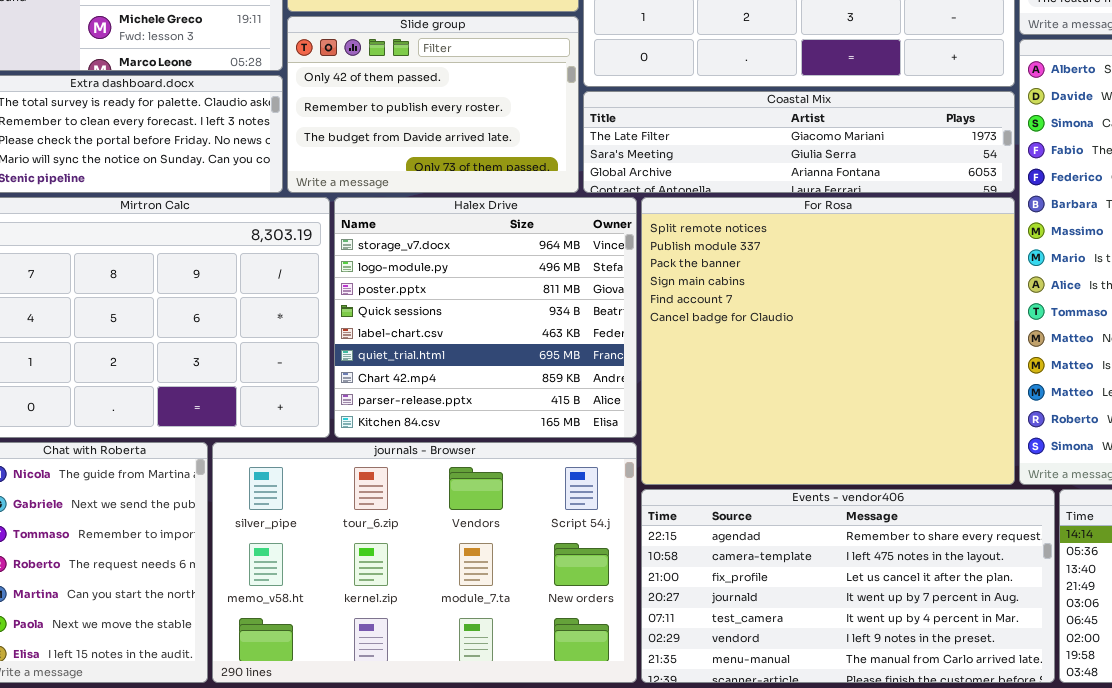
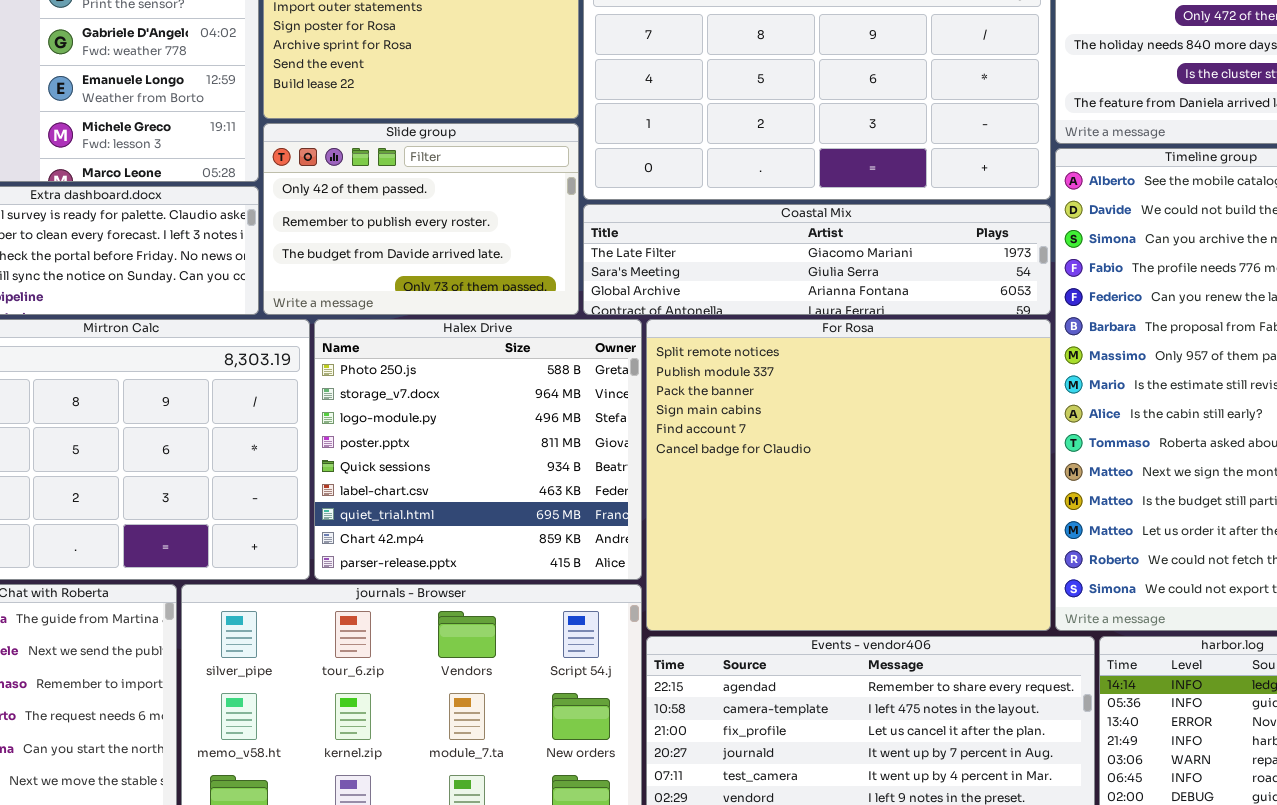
Halex Drive: [334,197,637,438] -> [314,319,642,580], scrolled up 1 row

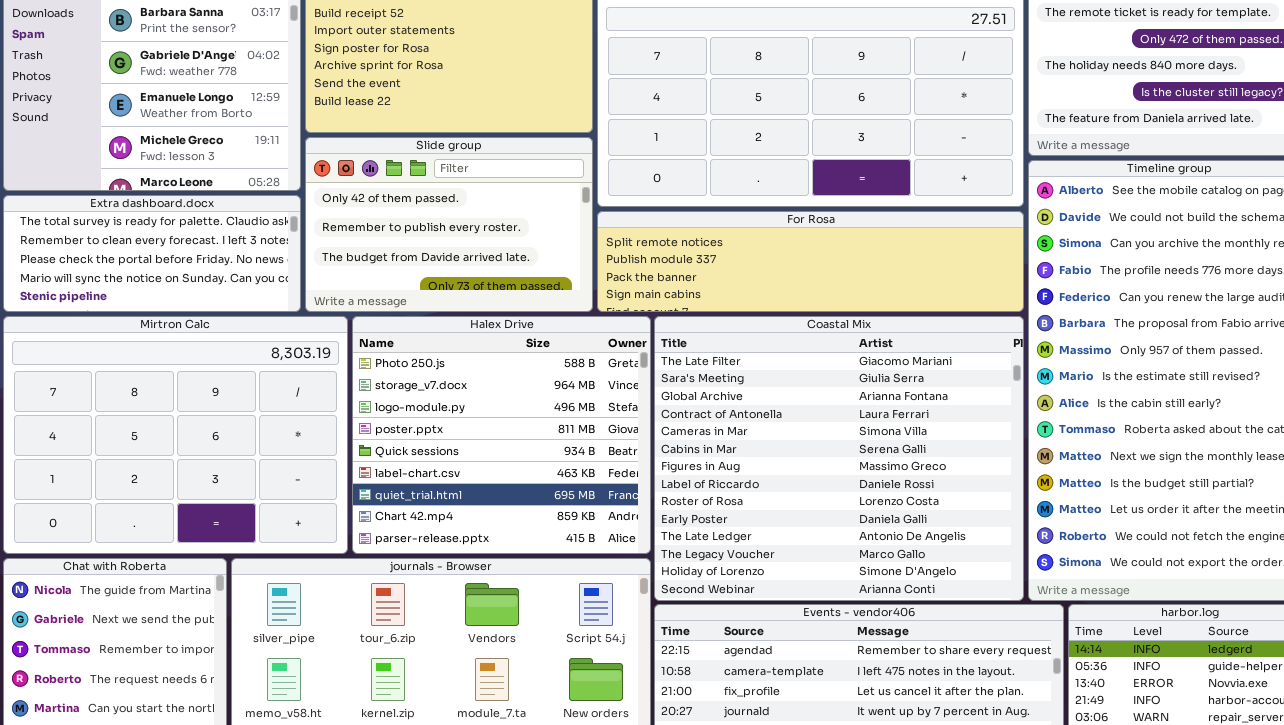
Coastal Mix: [583,204,1051,315] -> [654,316,1024,601], moved, resized
For Rosa: [646,319,1051,631] -> [597,211,1024,312], moved, resized

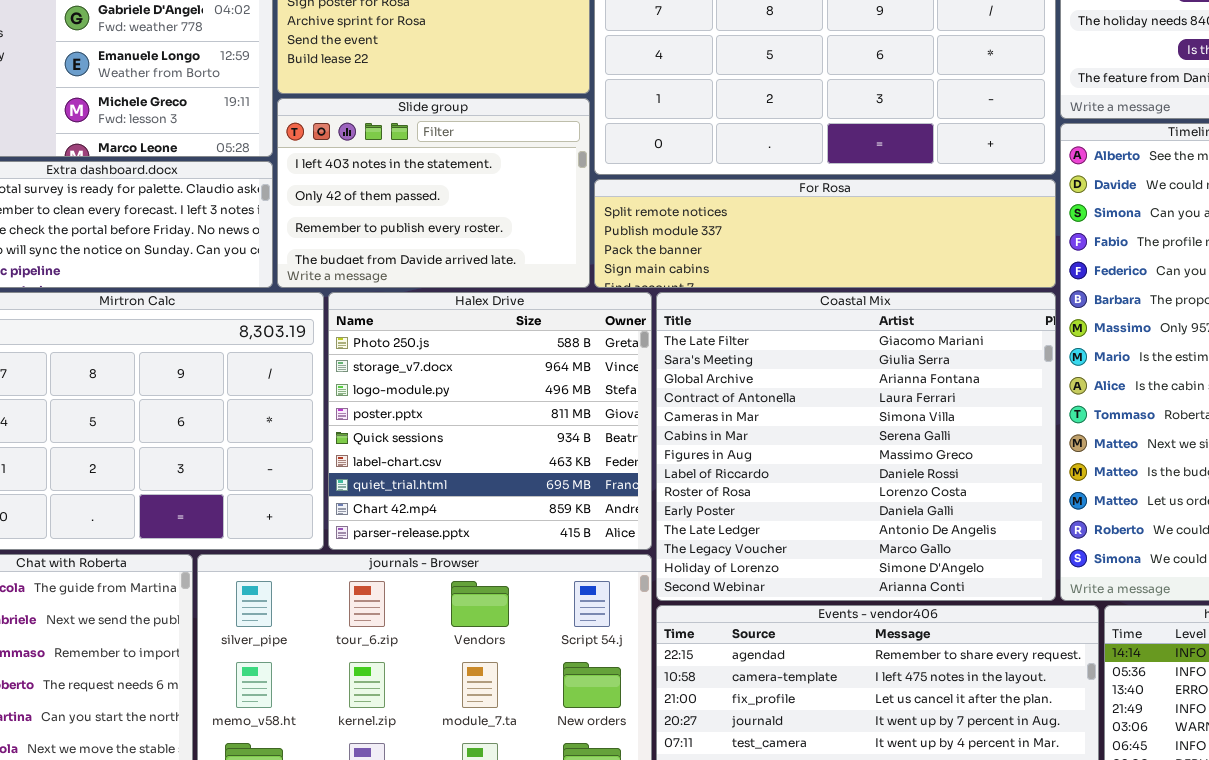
Slide group: [305,137,593,312] -> [277,98,590,288], scrolled up 1 row

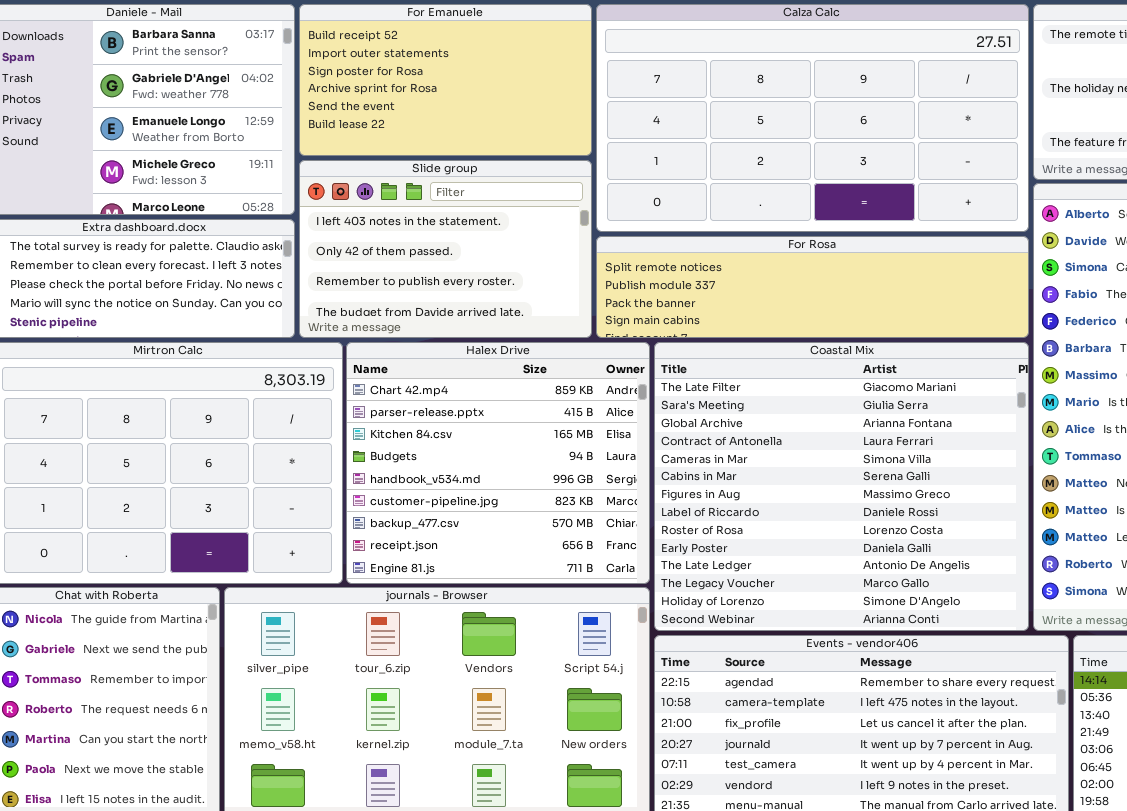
Halex Drive: [328,292,652,550] -> [346,342,650,584], scrolled down 7 rows

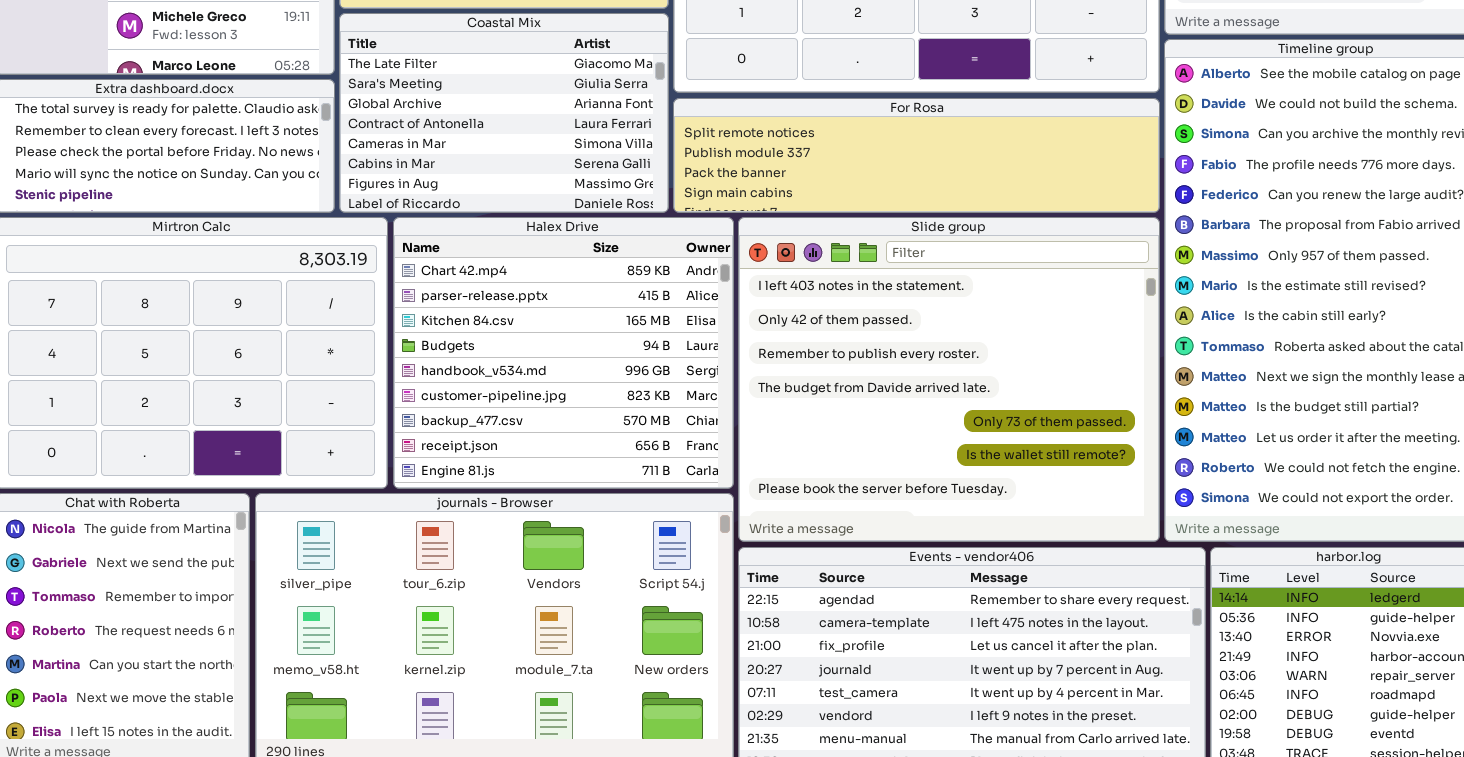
Slide group: [299,160,592,338] -> [738,217,1160,542], moved, resized
Coastal Mix: [654,342,1029,631] -> [339,13,669,213], moved, resized

